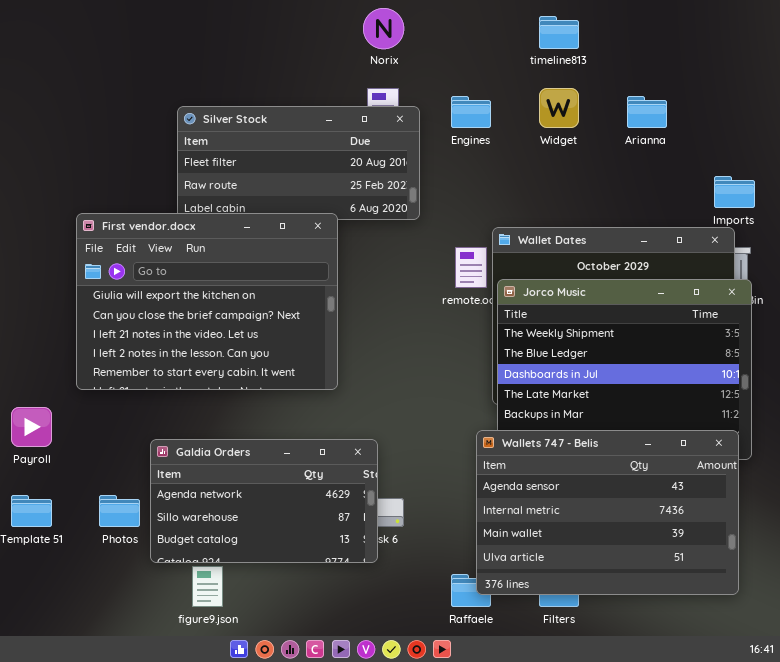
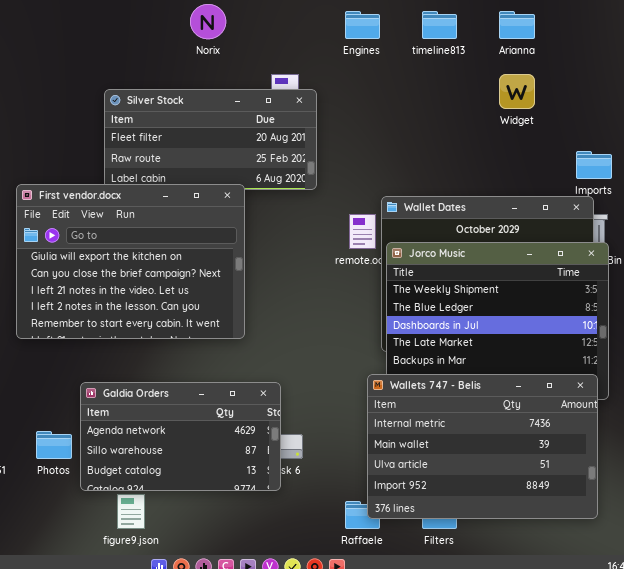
Norix: [363,8,404,49] -> [190,4,226,39], moved
Widget: [539,88,579,128] -> [499,74,535,109], moved
Engines: [451,96,491,128] -> [345,11,380,39], moved
Arianna: [627,96,667,128] -> [499,11,535,39], moved
Wallets 747 - Belis: [476,430,739,595] -> [367,374,598,519], scrolled down 1 row

